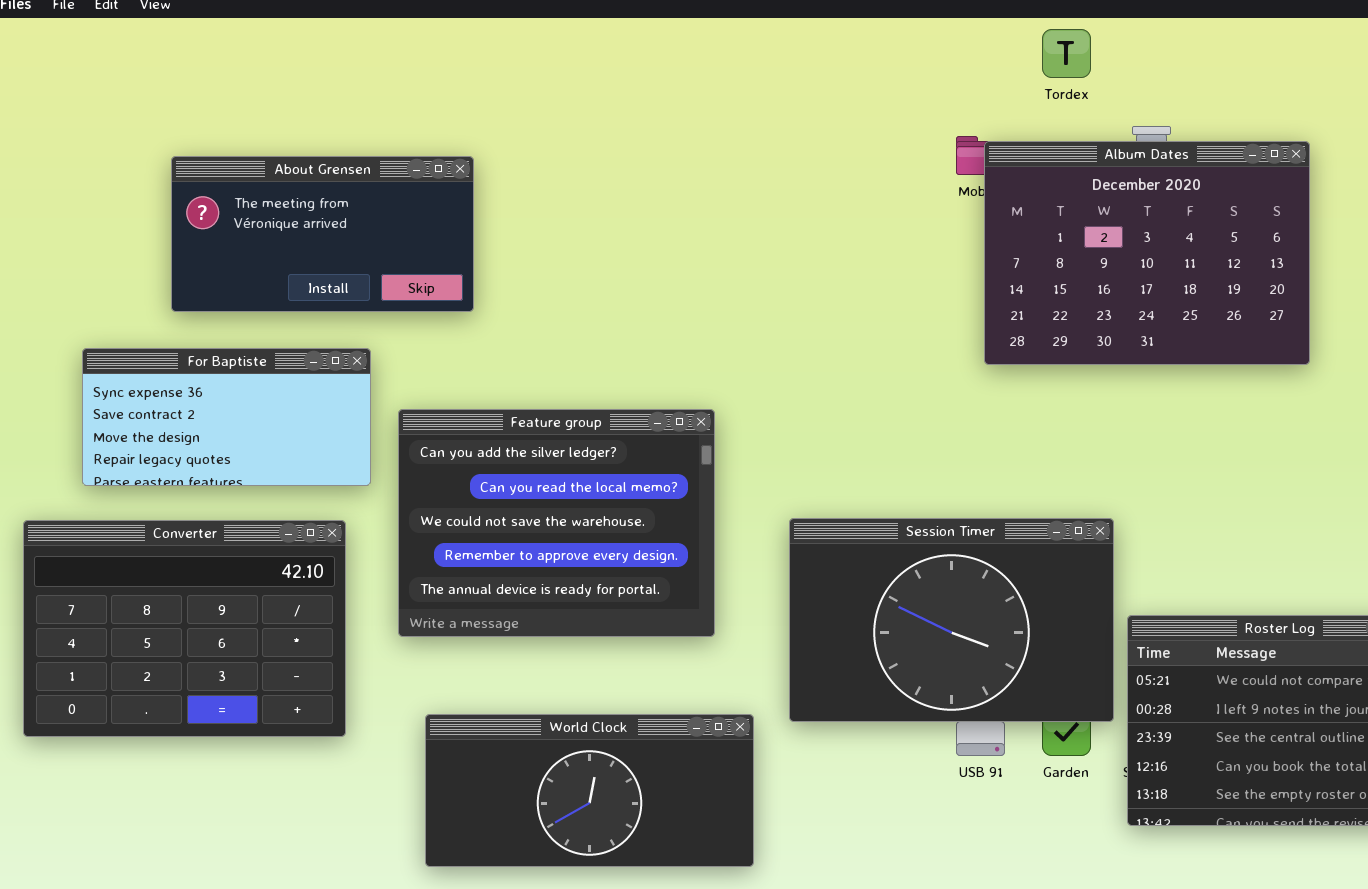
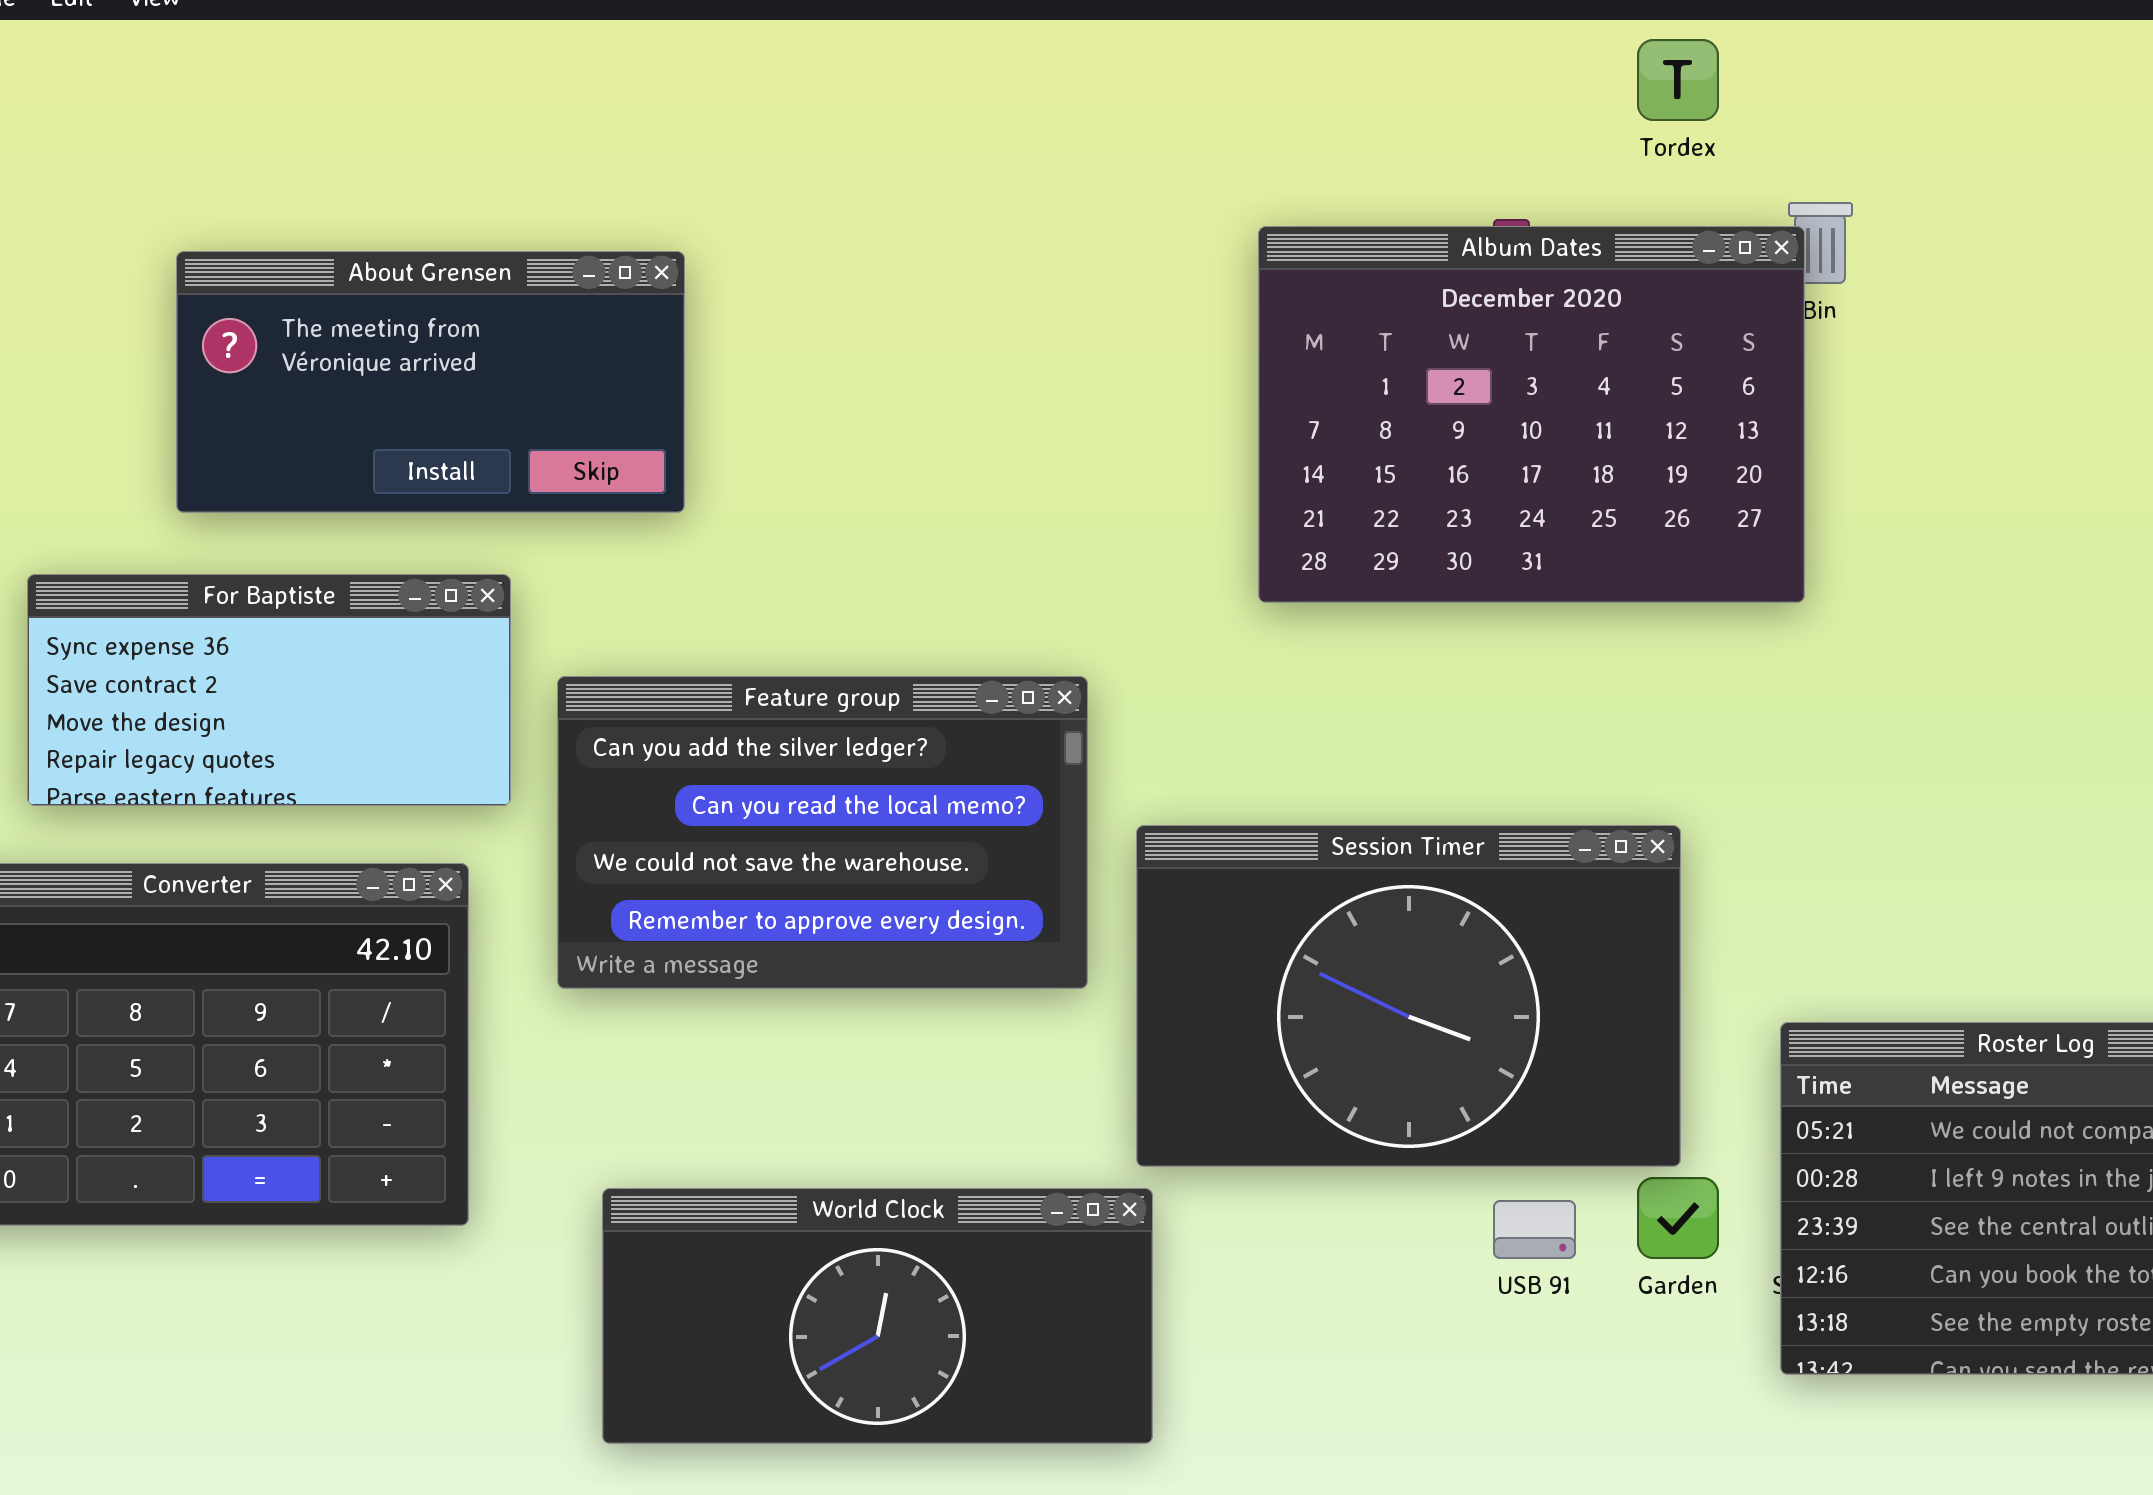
Album Dates: [984,141,1310,365] -> [1258,226,1805,603], moved
Feature group: [398,409,715,637] -> [557,676,1088,989], resized
Session Timer: [789,518,1114,722] -> [1136,825,1681,1167], moved

